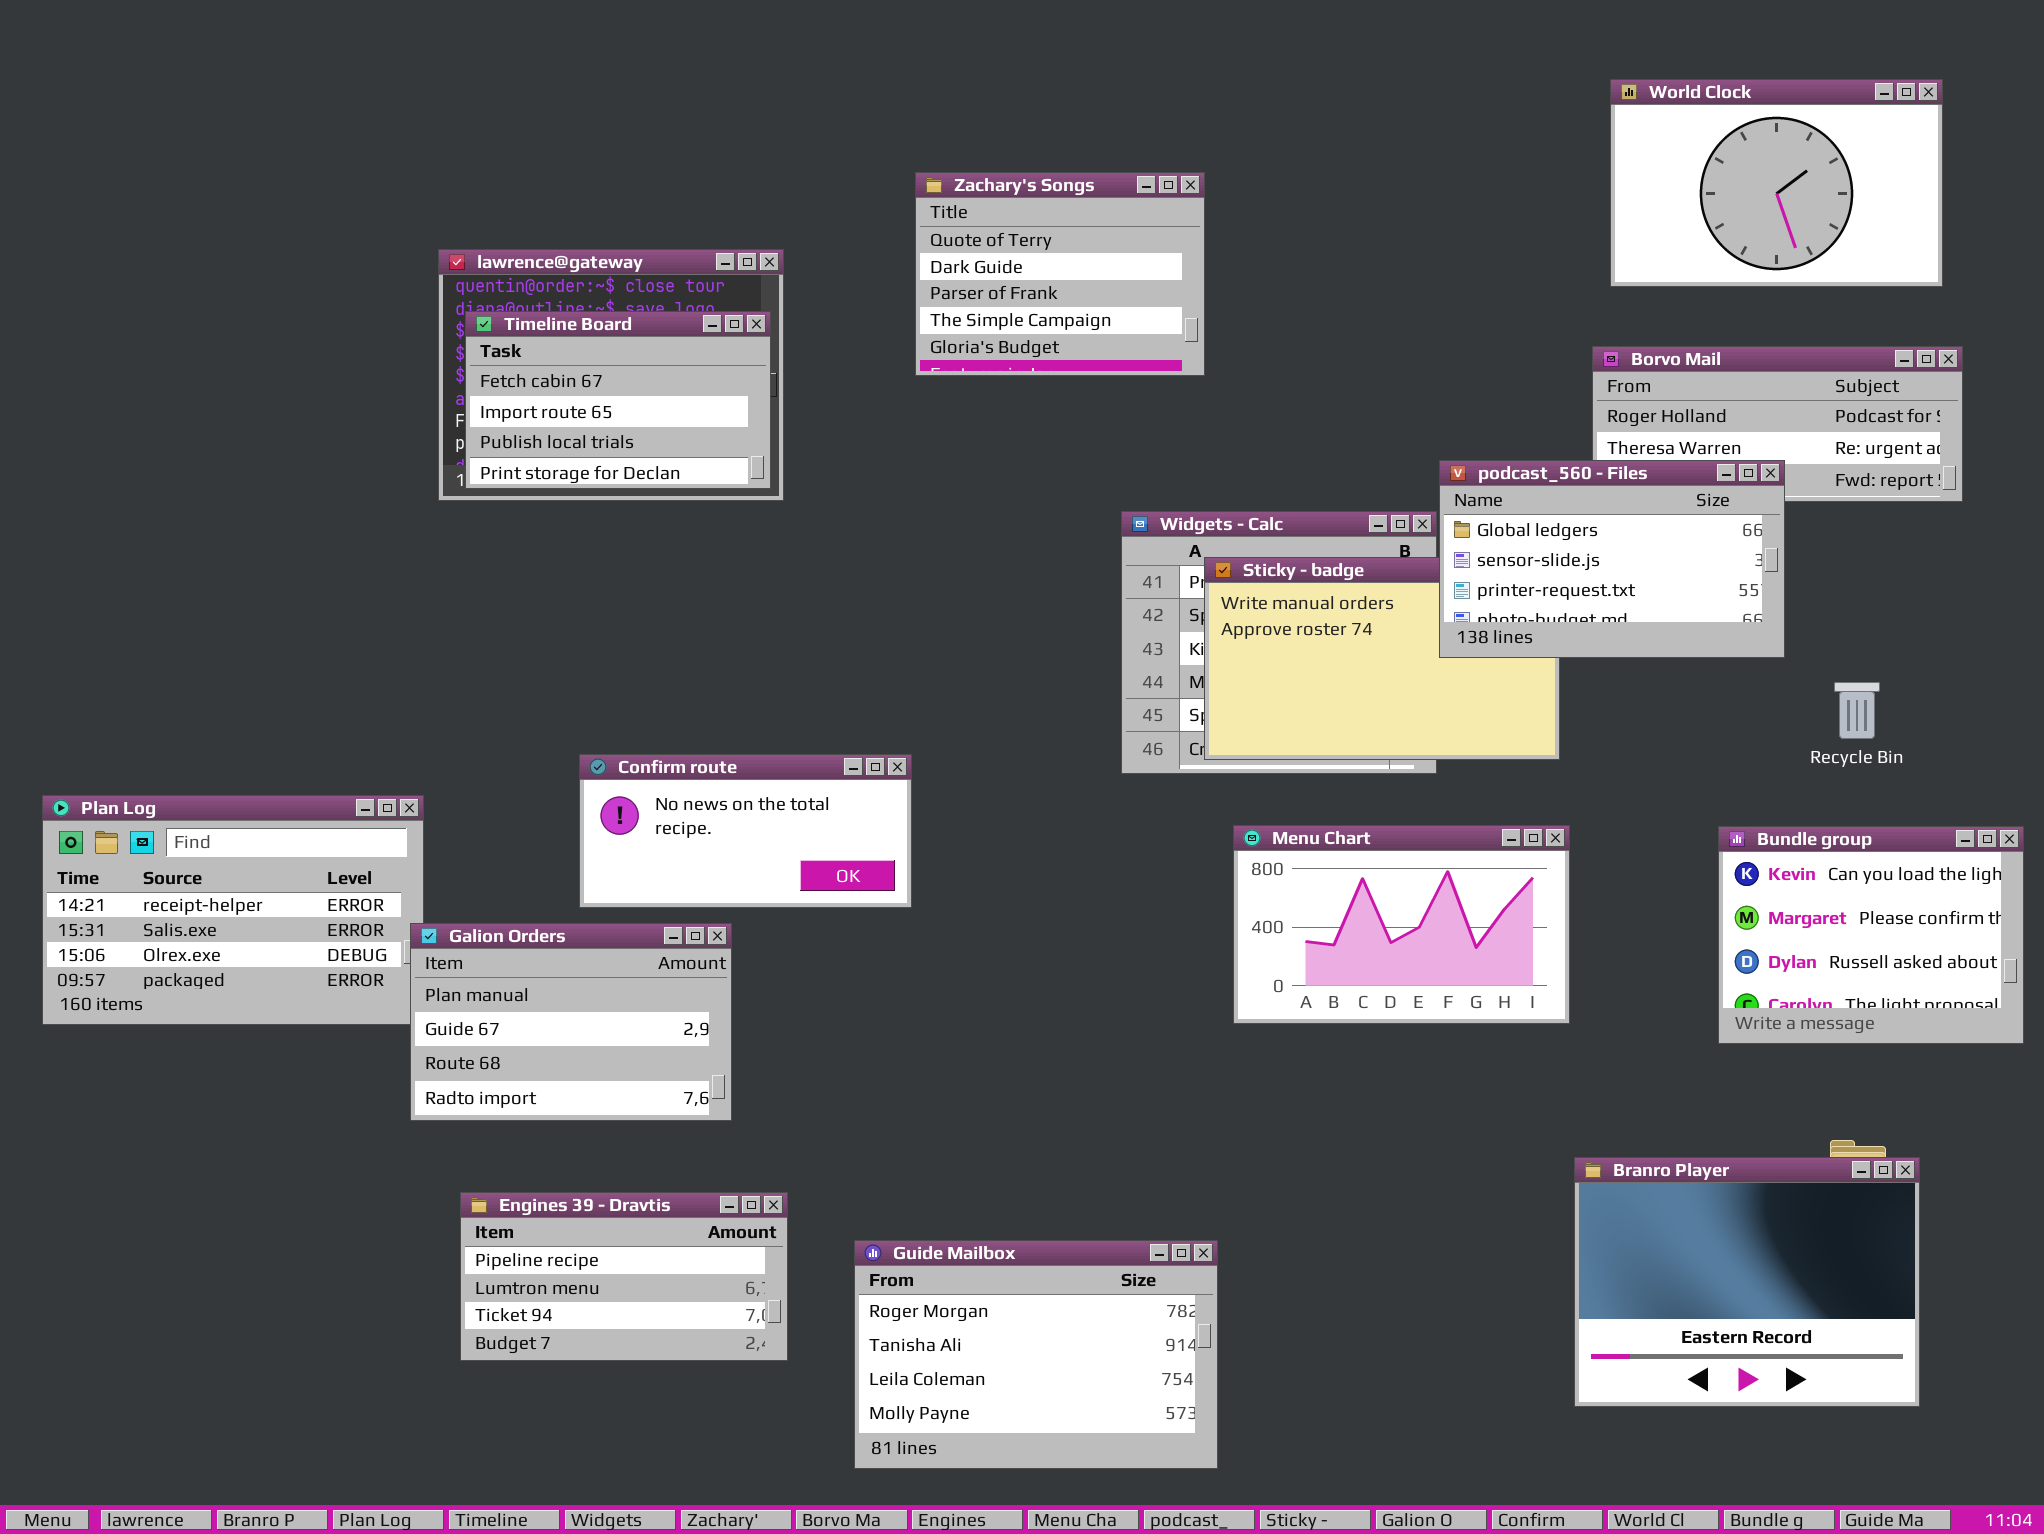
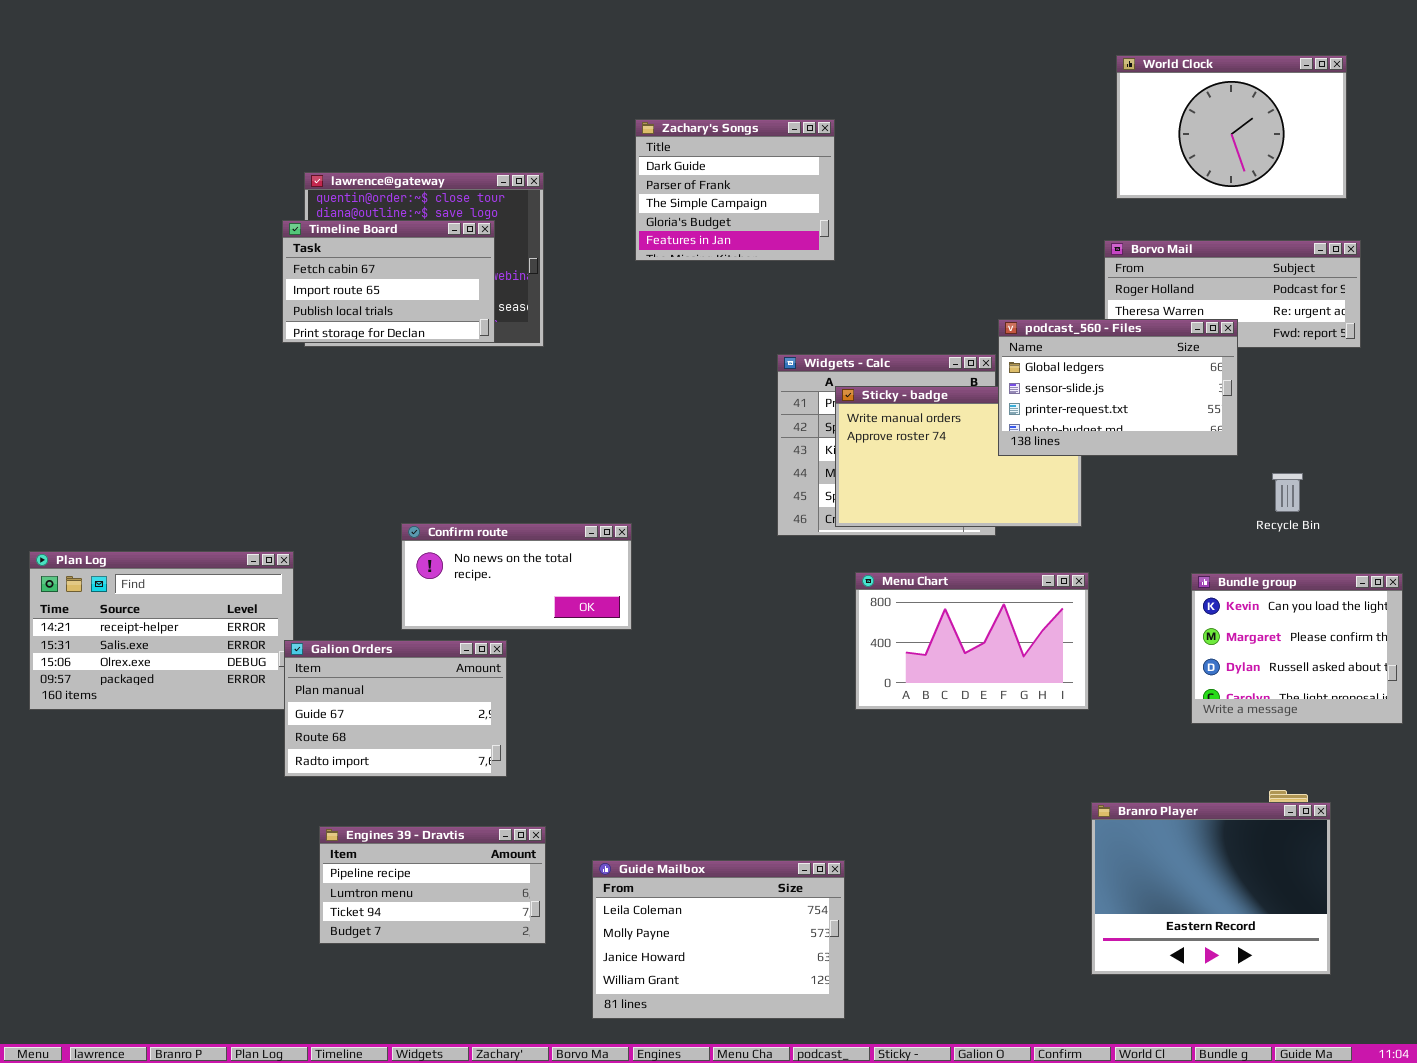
Zachary's Songs: [915,172,1205,376] -> [635,119,835,261], scrolled down 1 row
Timeline Board: [465,311,771,489] -> [282,220,495,343], moved
Guide Mailbox: [854,1240,1218,1469] -> [592,860,845,1019], scrolled down 2 rows

